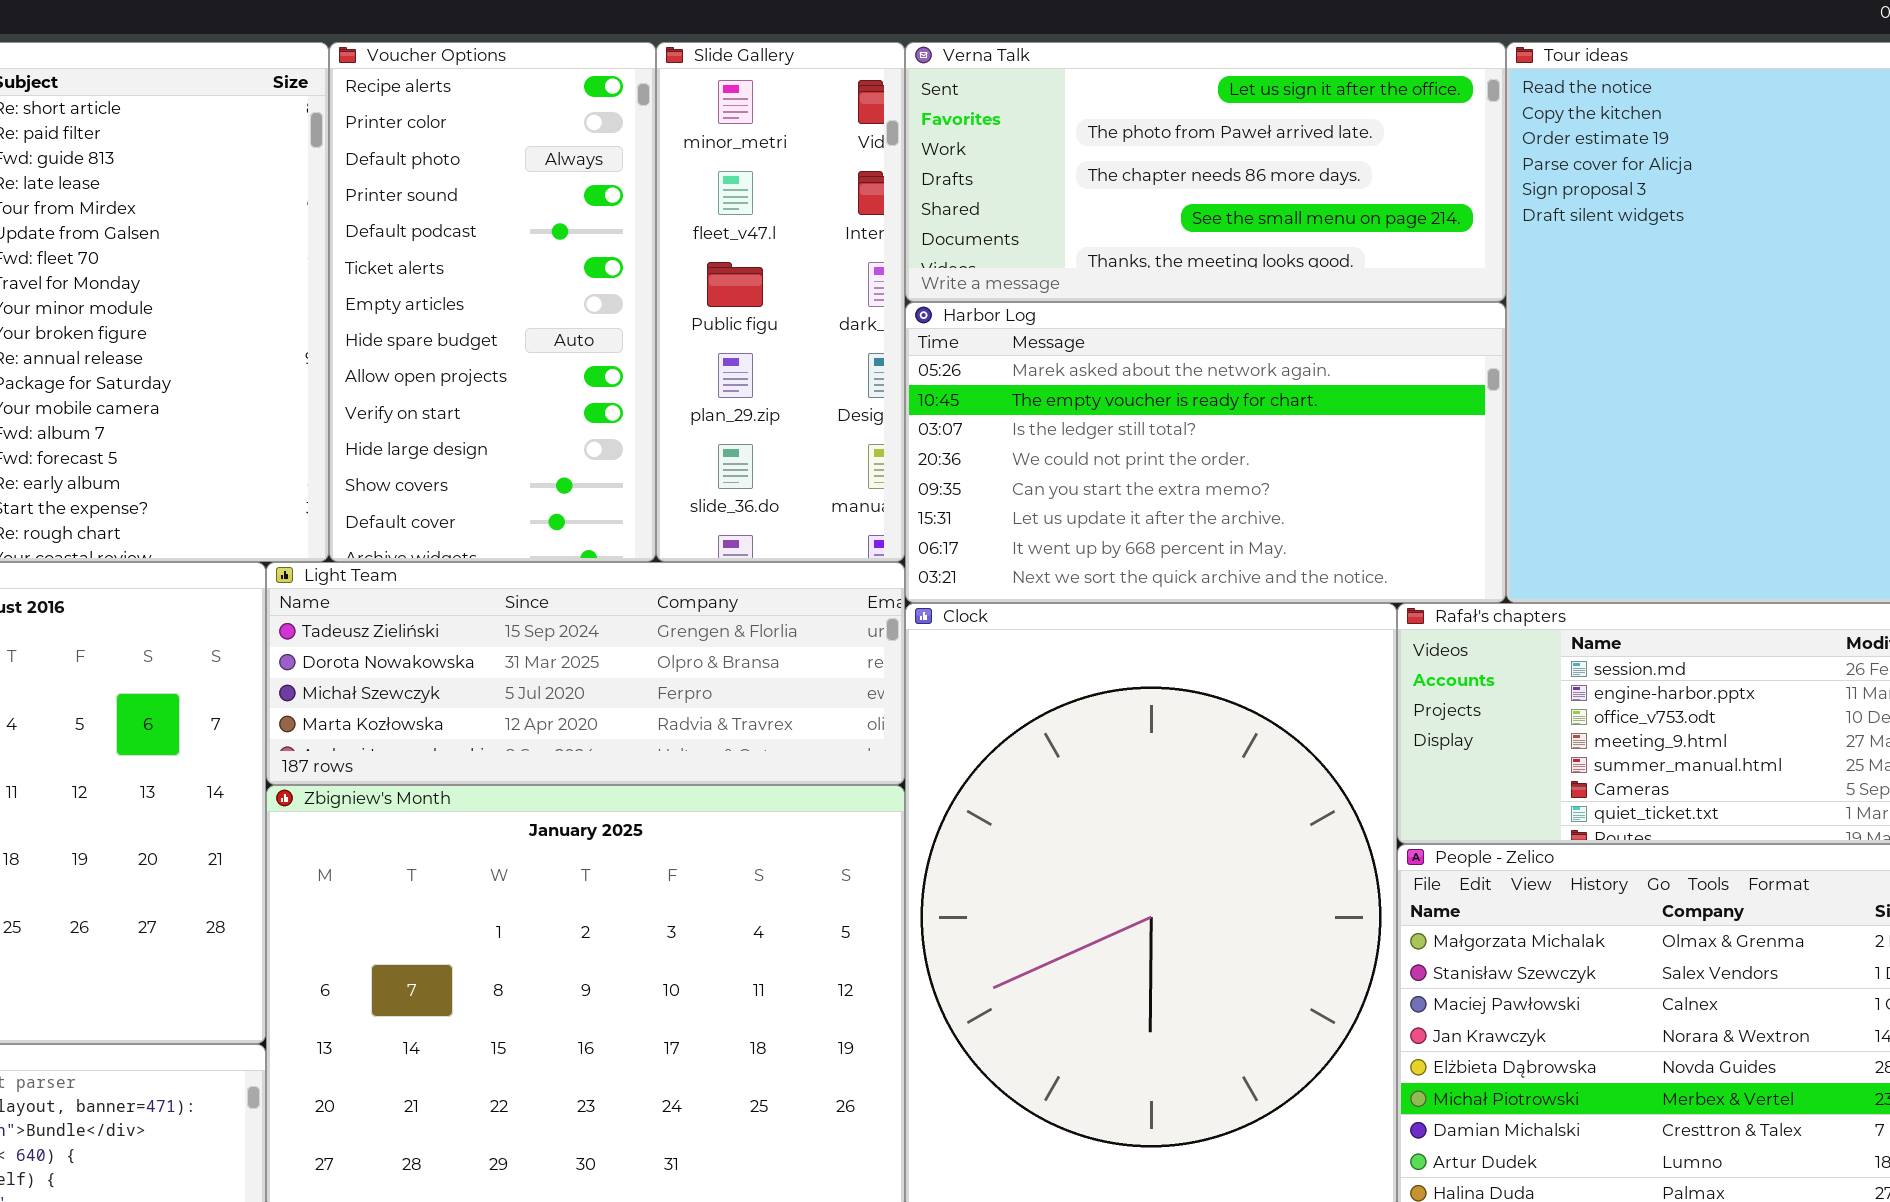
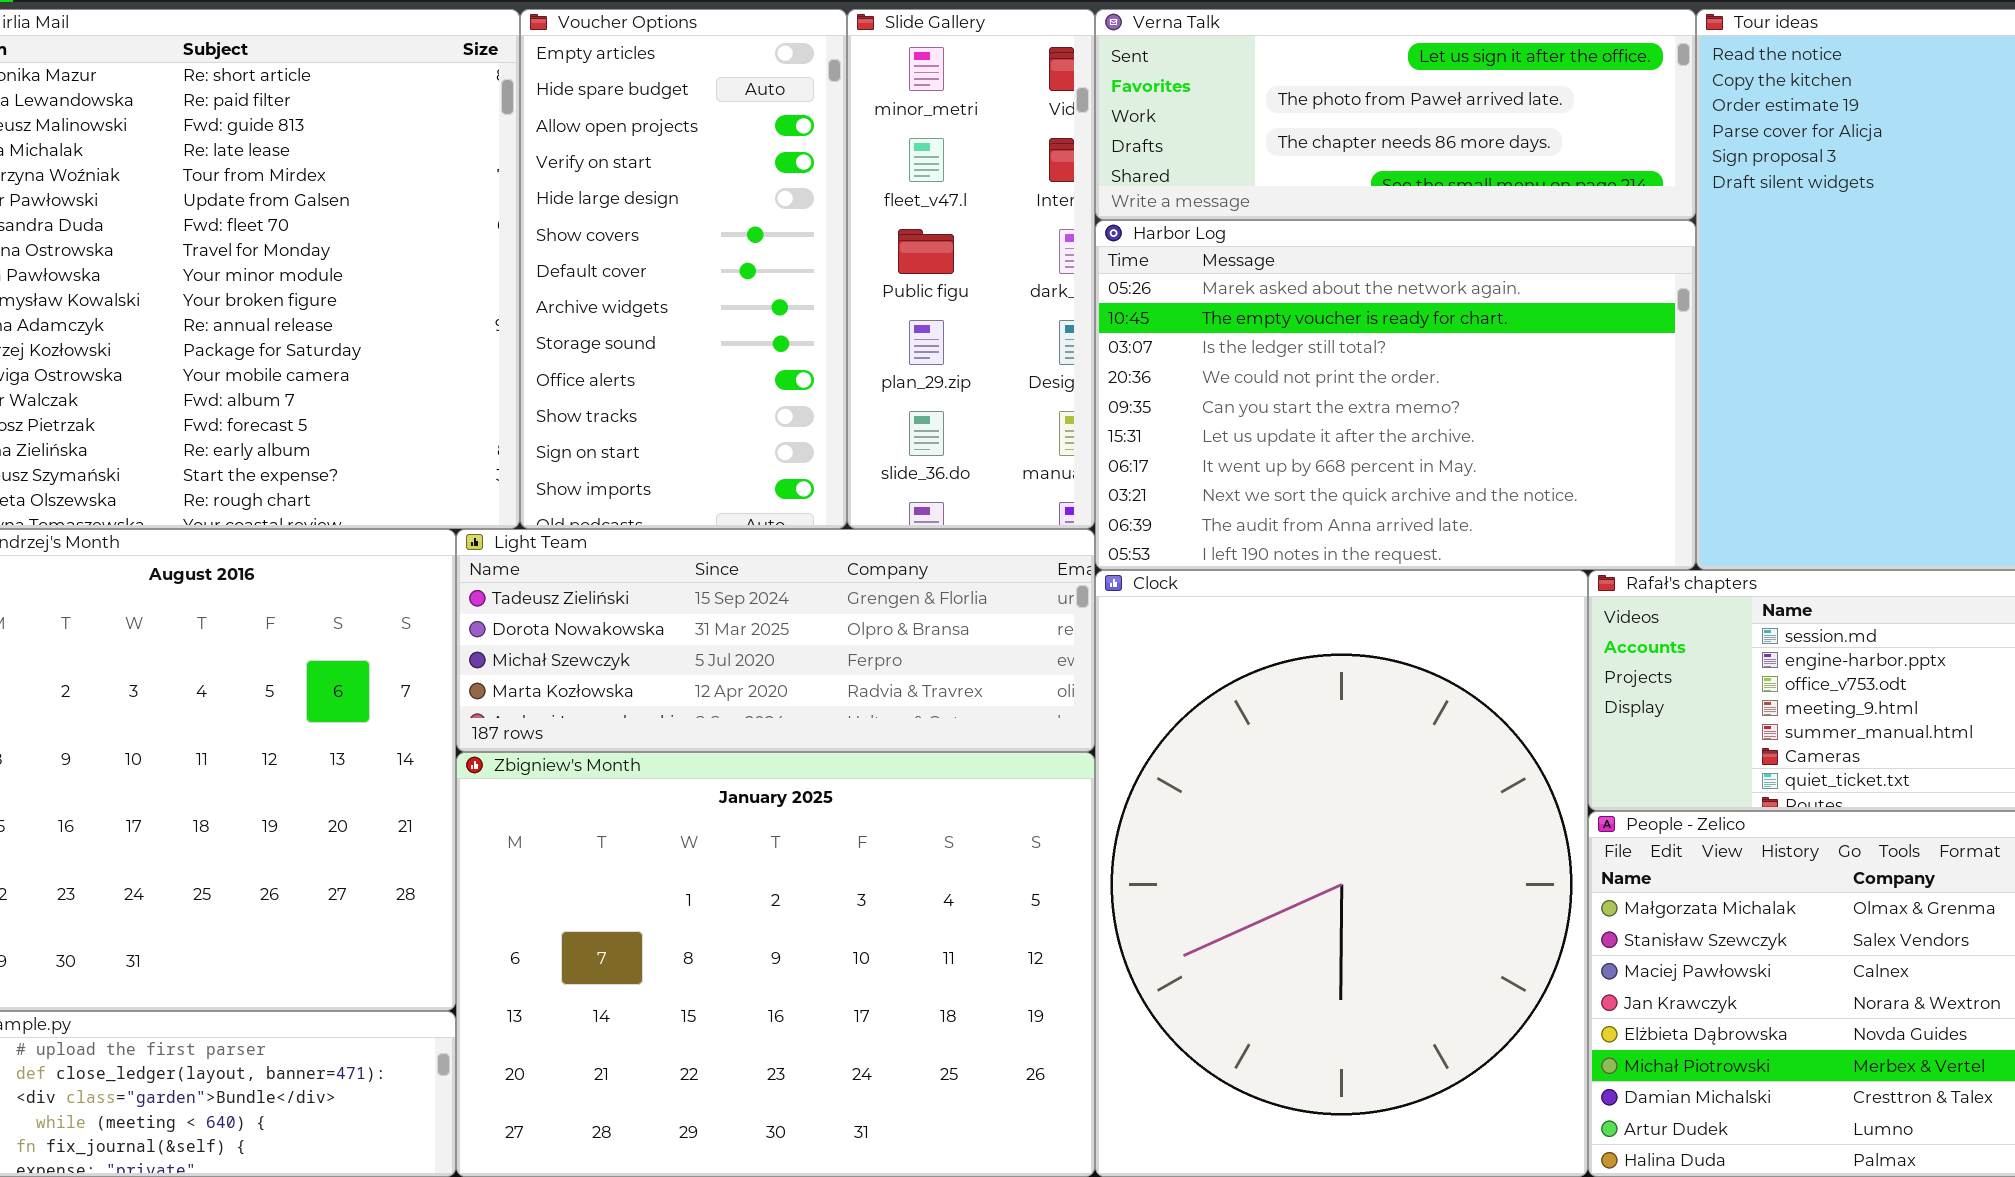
Voucher Options: [329,42,656,562] -> [520,9,847,529], scrolled down 6 rows
Verna Talk: [905,42,1506,302] -> [1095,9,1696,220], resized
Harbor Log: [905,302,1506,603] -> [1095,220,1696,570], resized

